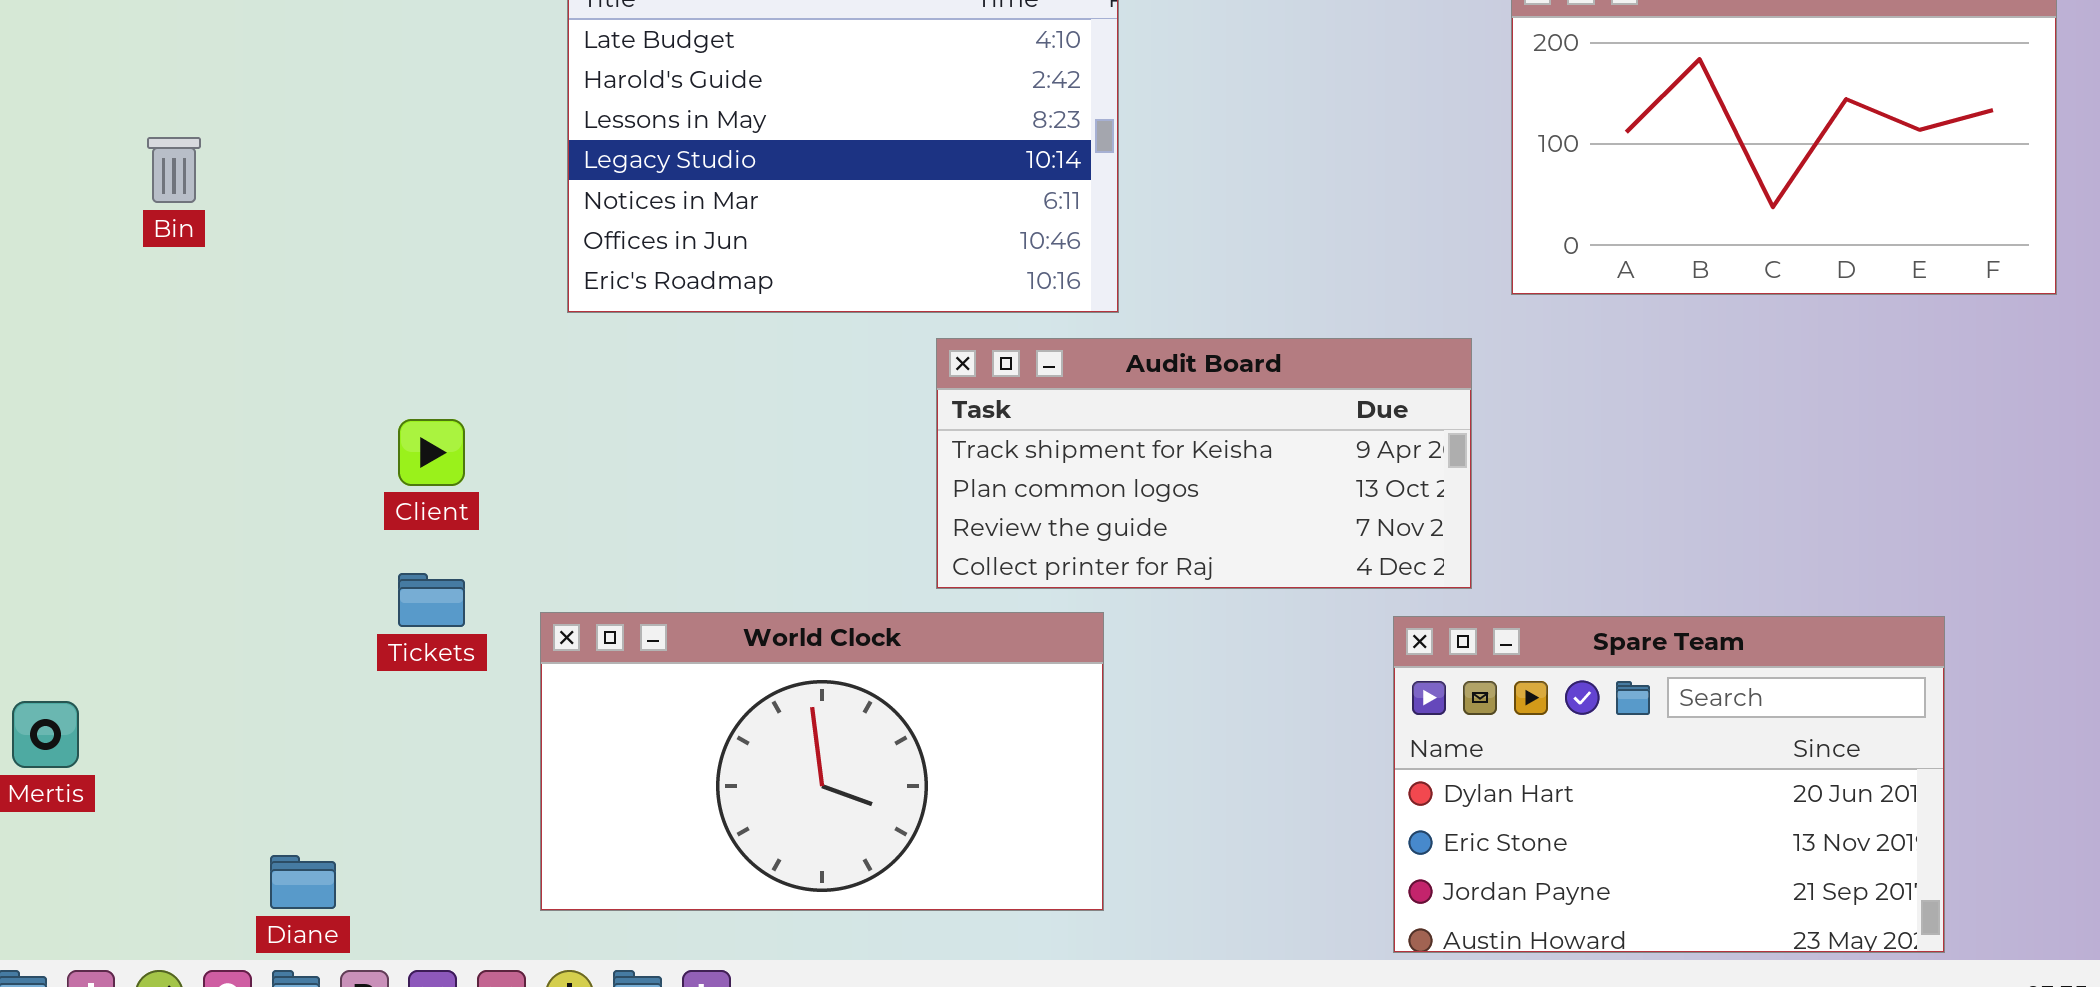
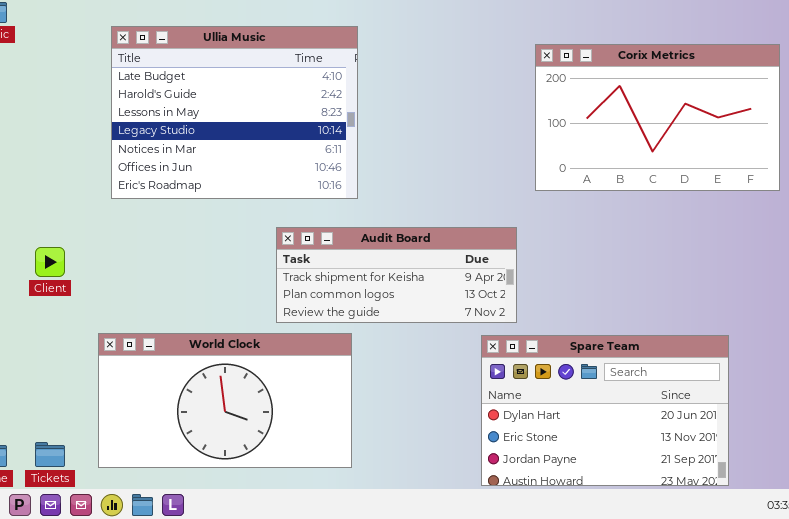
Audit Board: [936,338,1472,589] -> [276,227,517,323], resized
Tickets: [398,573,465,627] -> [35,442,65,467], moved

